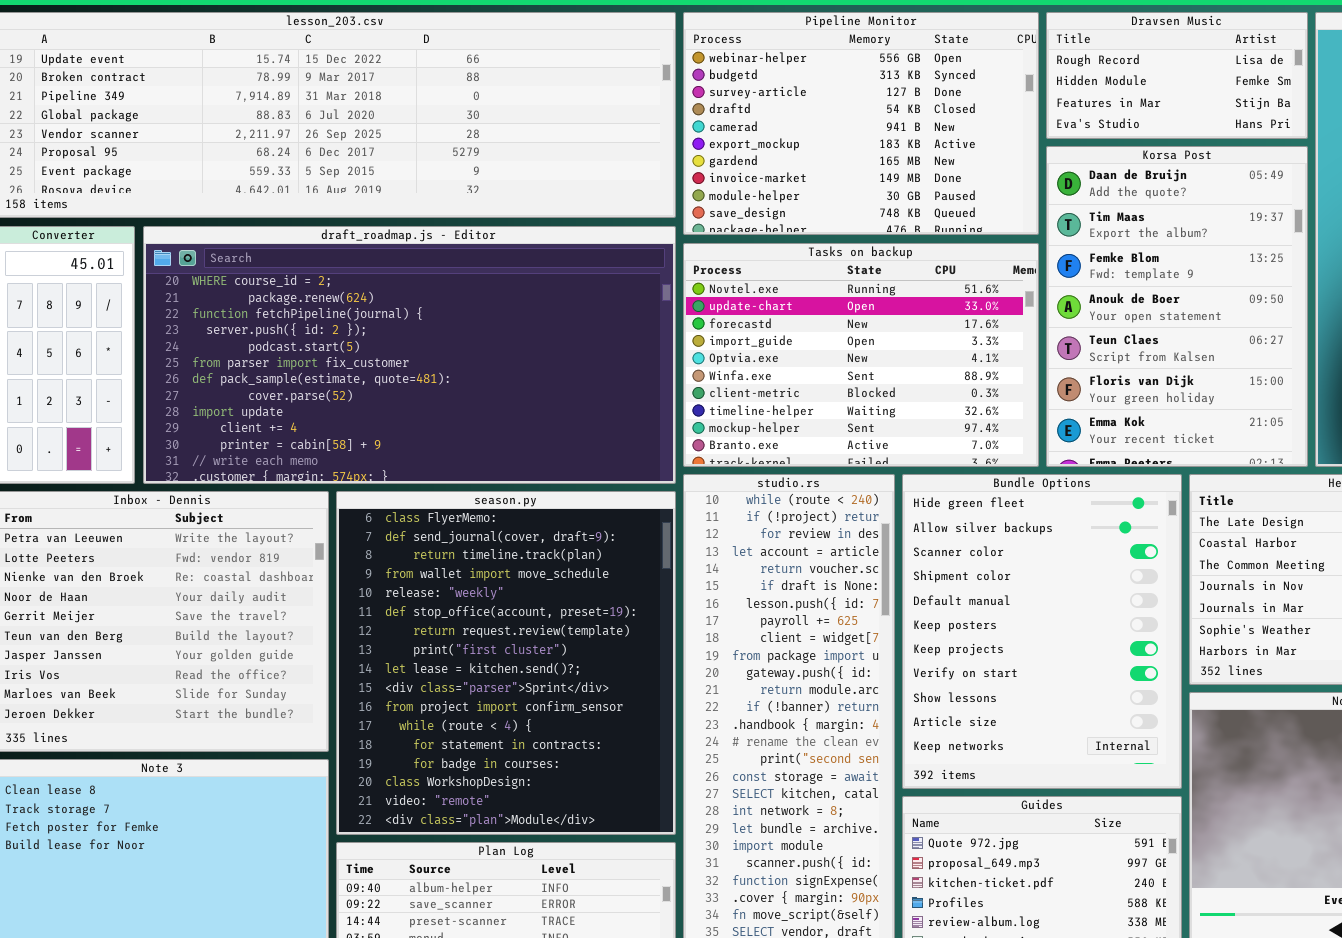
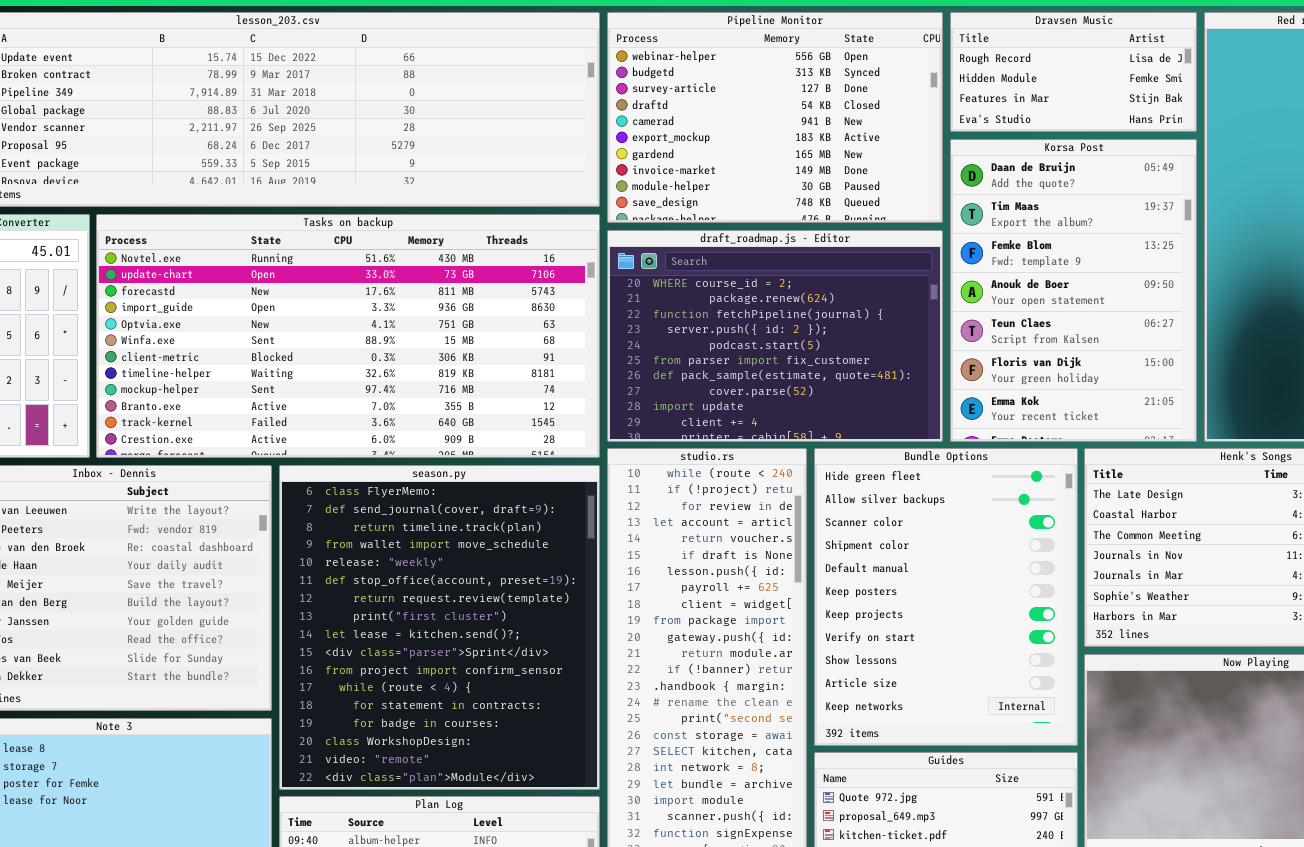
draft_roadmap.js - Editor: [143,226,676,484] -> [607,230,943,442], moved, resized
Tasks on backup: [683,243,1039,467] -> [96,214,600,458], moved, resized

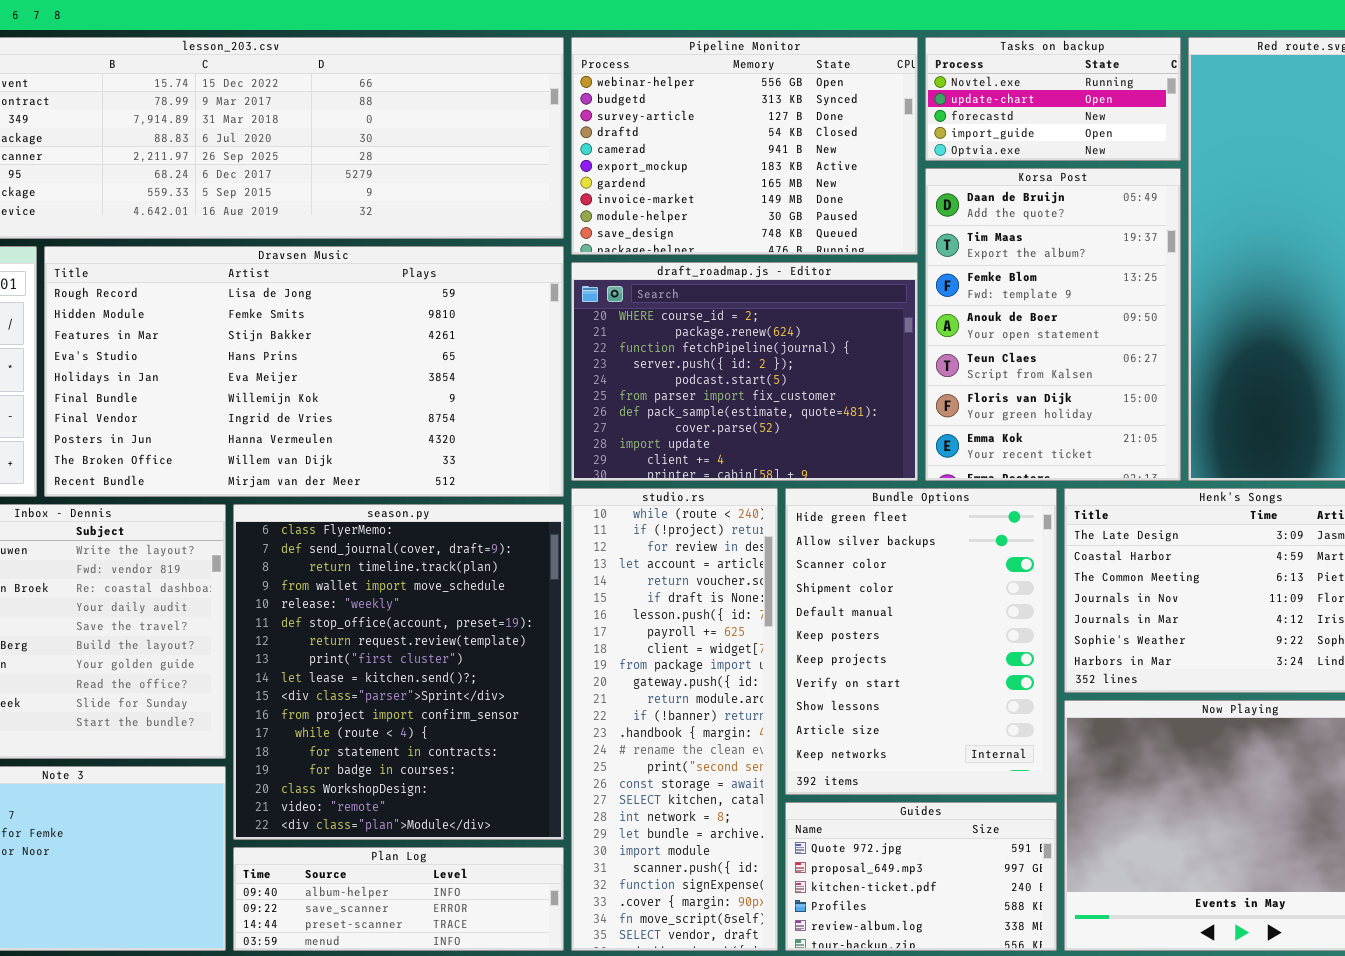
Dravsen Music: [950,12,1197,132] -> [44,246,564,497], moved, resized
Tasks on backup: [96,214,600,458] -> [925,37,1181,161], moved, resized

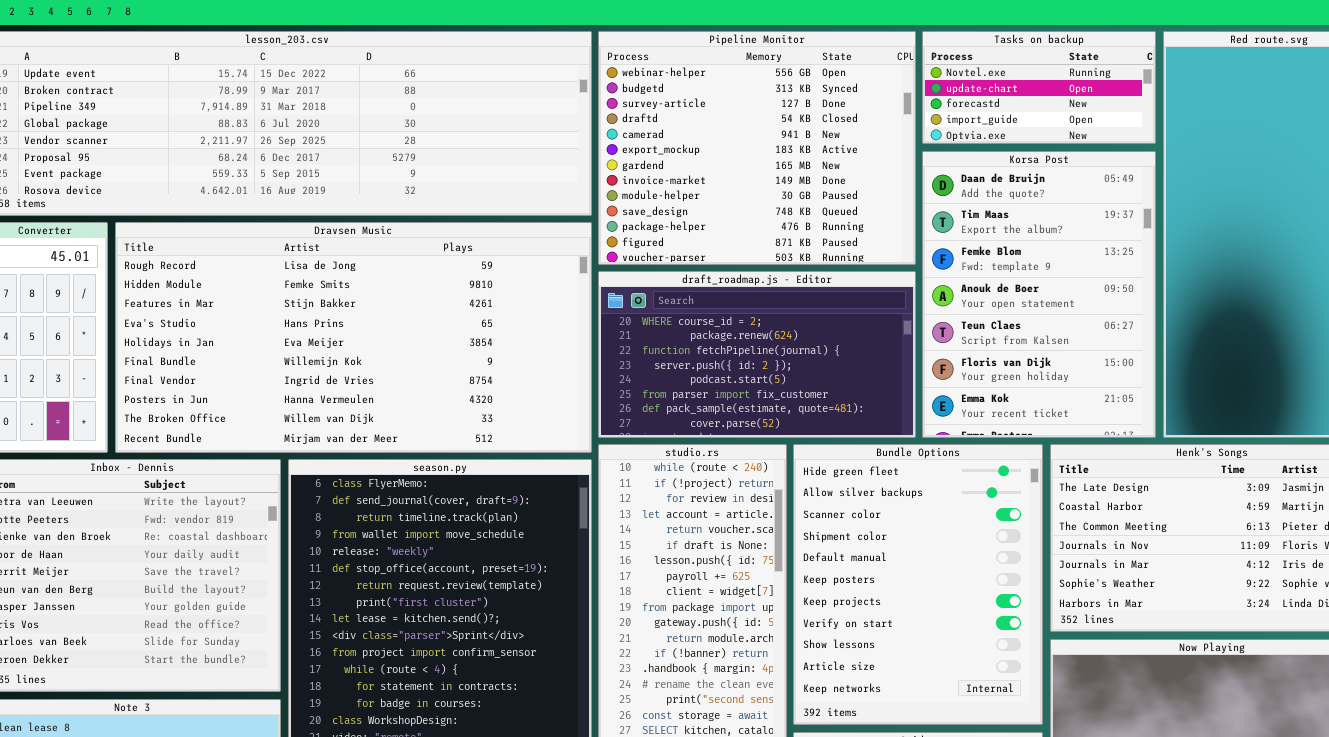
Pipeline Monitor: [571,37,918,255] -> [598,31,916,265], resized
draft_roadmap.js - Editor: [571,262,918,481] -> [598,271,916,438], resized

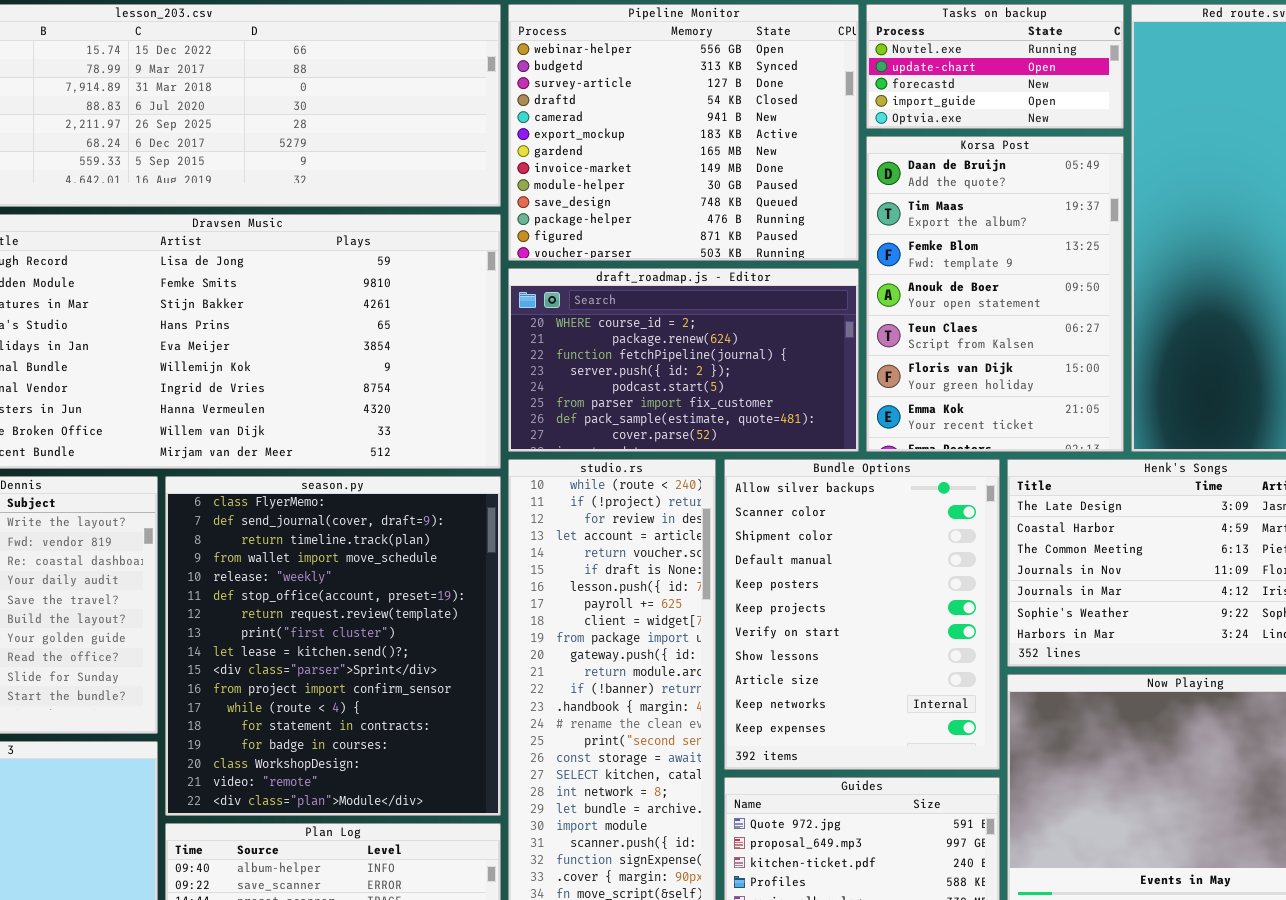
Bundle Options: [793,444,1043,725] -> [724,459,1000,770], scrolled down 1 row

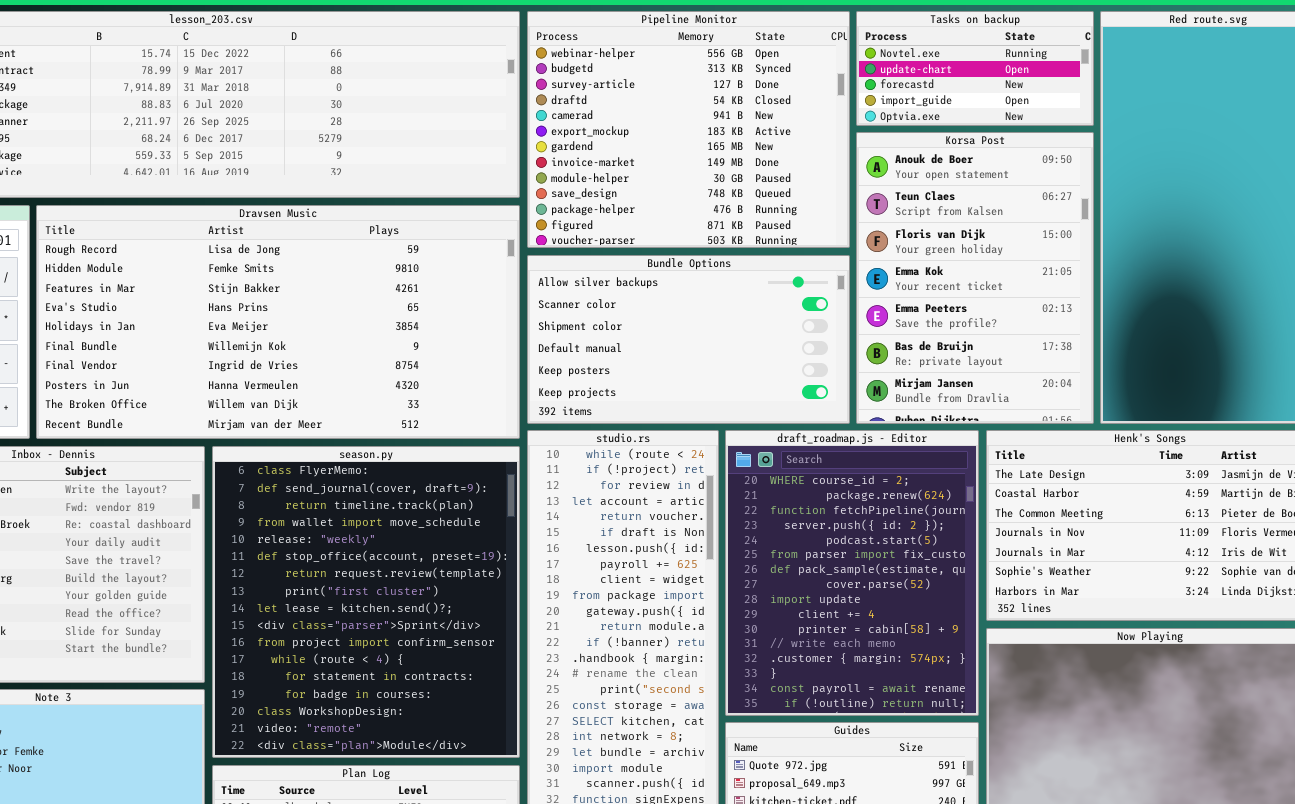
Korsa Post: [866,136,1124,452] -> [856,132,1094,424], scrolled down 3 rows
draft_roadmap.js - Editor: [508,268,859,452] -> [725,430,979,716], moved, resized
Bundle Options: [724,459,1000,770] -> [527,255,850,424], moved, resized

